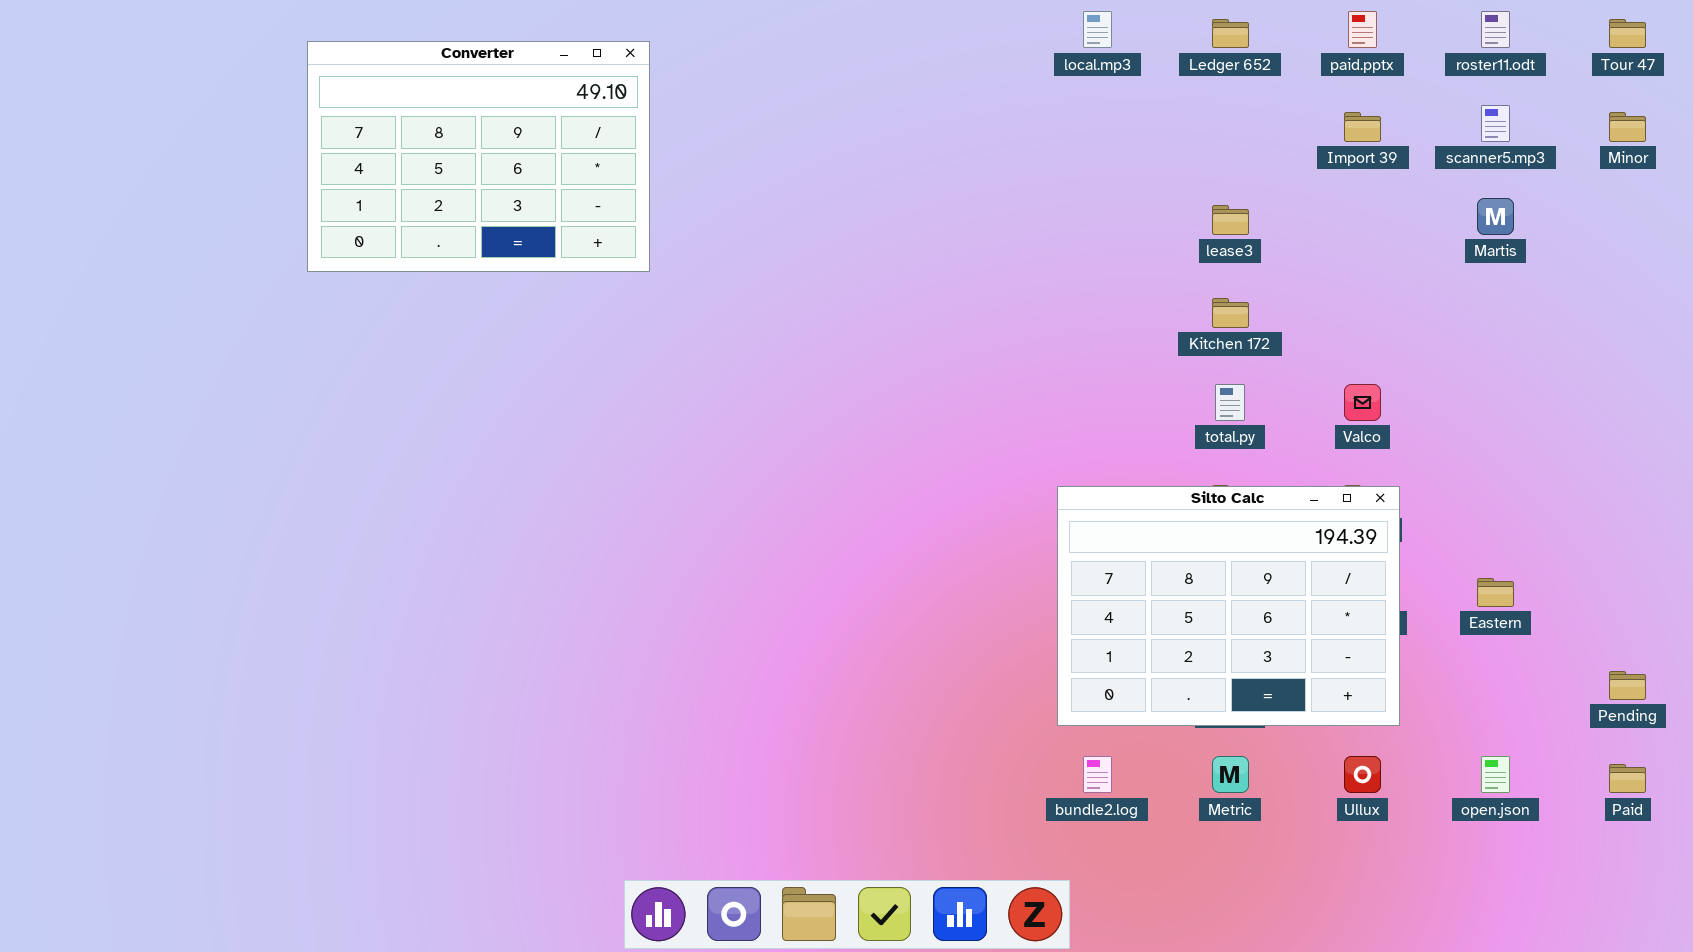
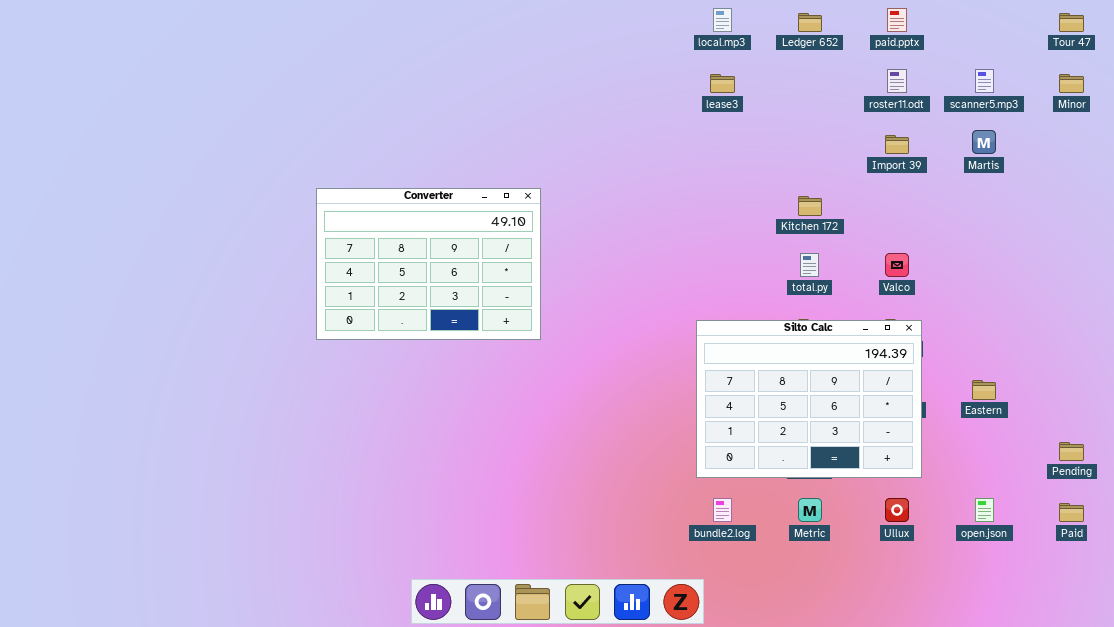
roster11.odt: [1481,11,1510,48] -> [887,69,907,93], moved
Converter: [307,41,650,272] -> [316,188,541,340], moved
Import 39: [1344,112,1381,142] -> [885,135,909,154], moved
lease3: [1212,205,1249,235] -> [710,74,735,93], moved

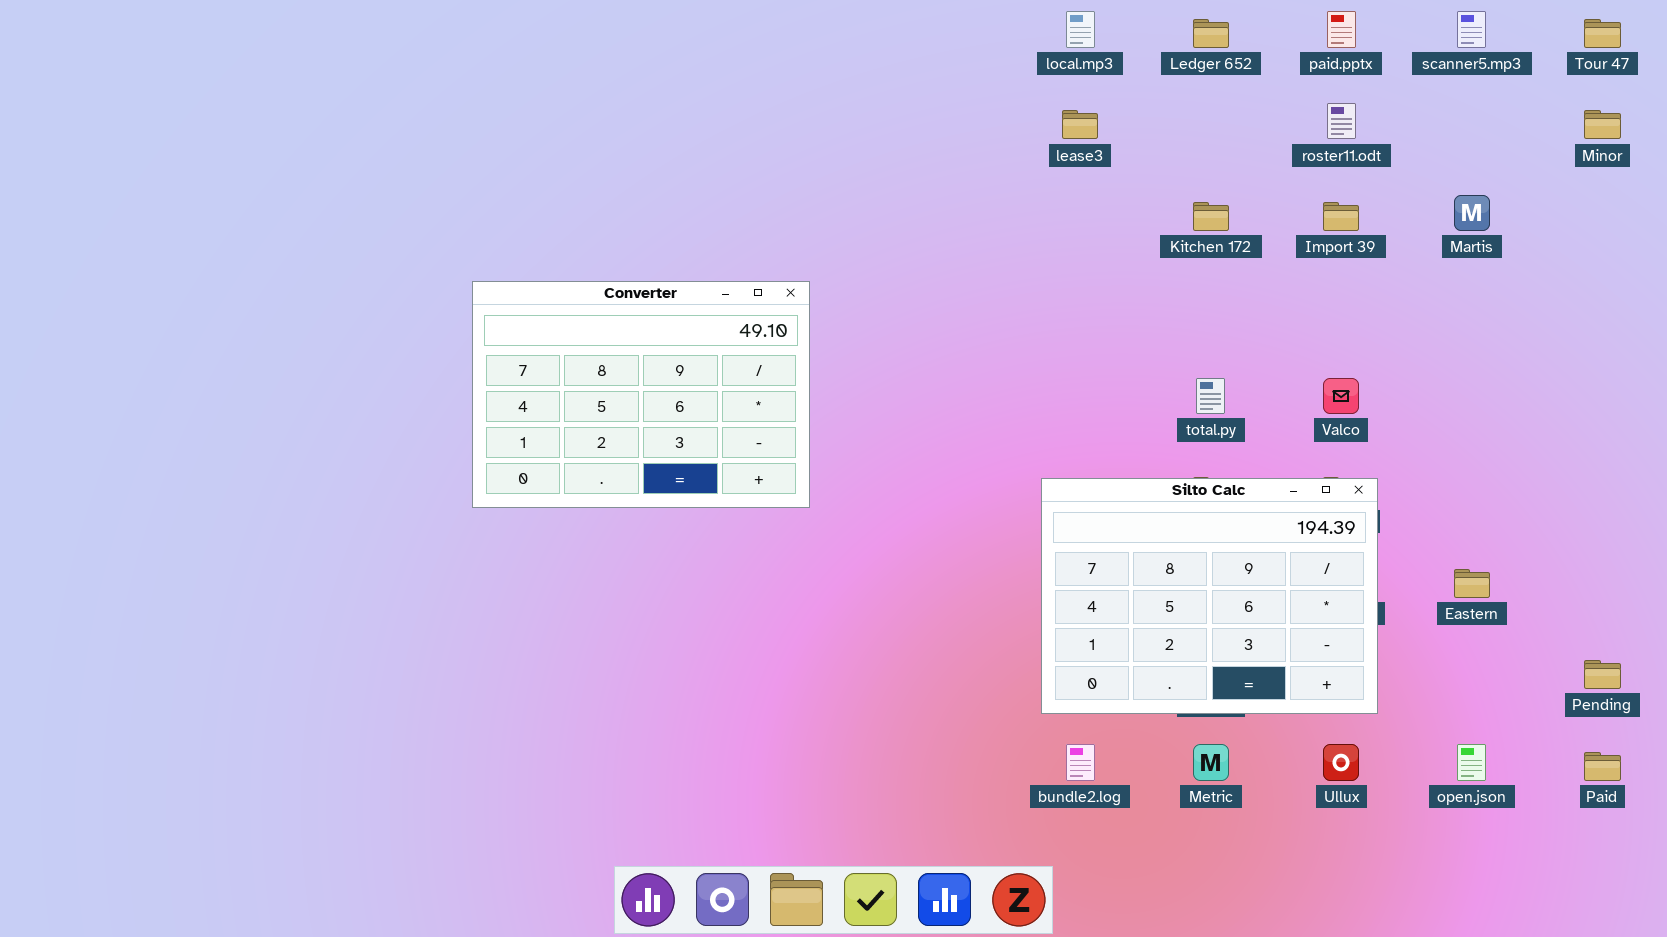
scanner5.mp3: [975,69,994,93] -> [1457,11,1486,48], moved
Kitchen 172: [798,196,822,216] -> [1193,202,1229,231], moved

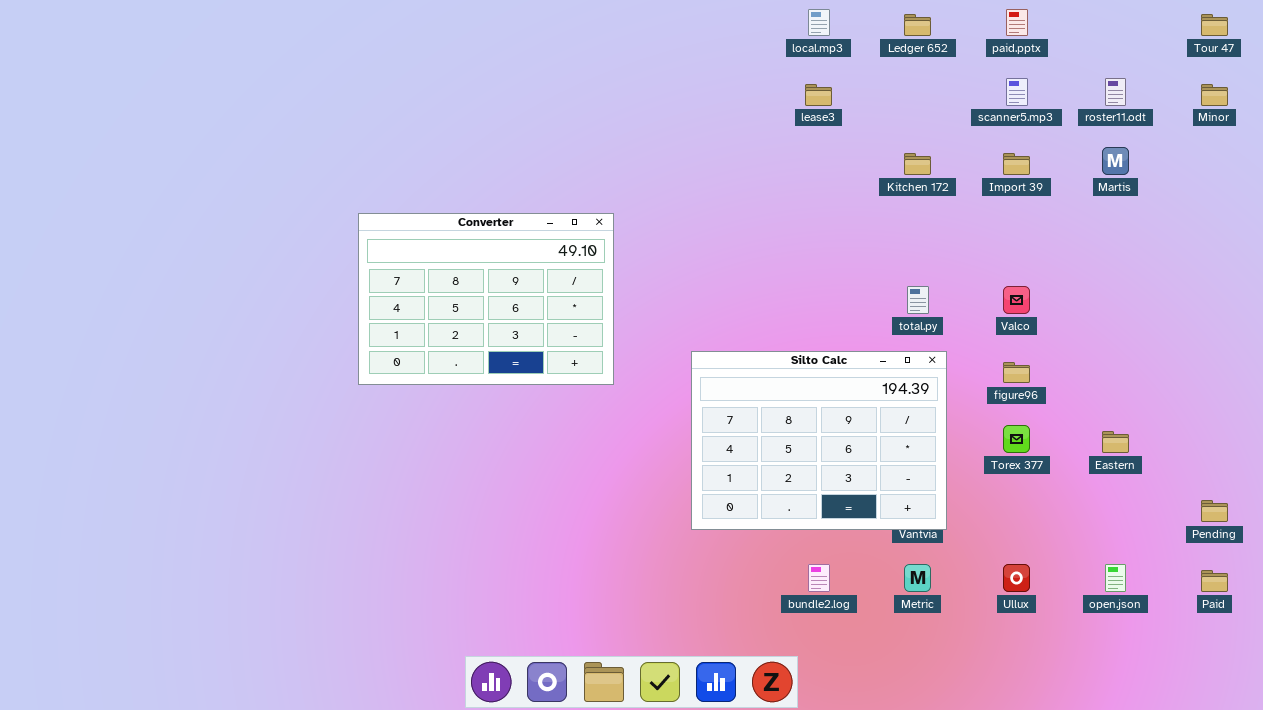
scanner5.mp3: [1457,11,1486,48] -> [1006,78,1028,106], moved
roster11.odt: [1327,103,1356,139] -> [1105,78,1126,106], moved
Silto Calc: [1041,478,1378,714] -> [691,351,947,530], moved

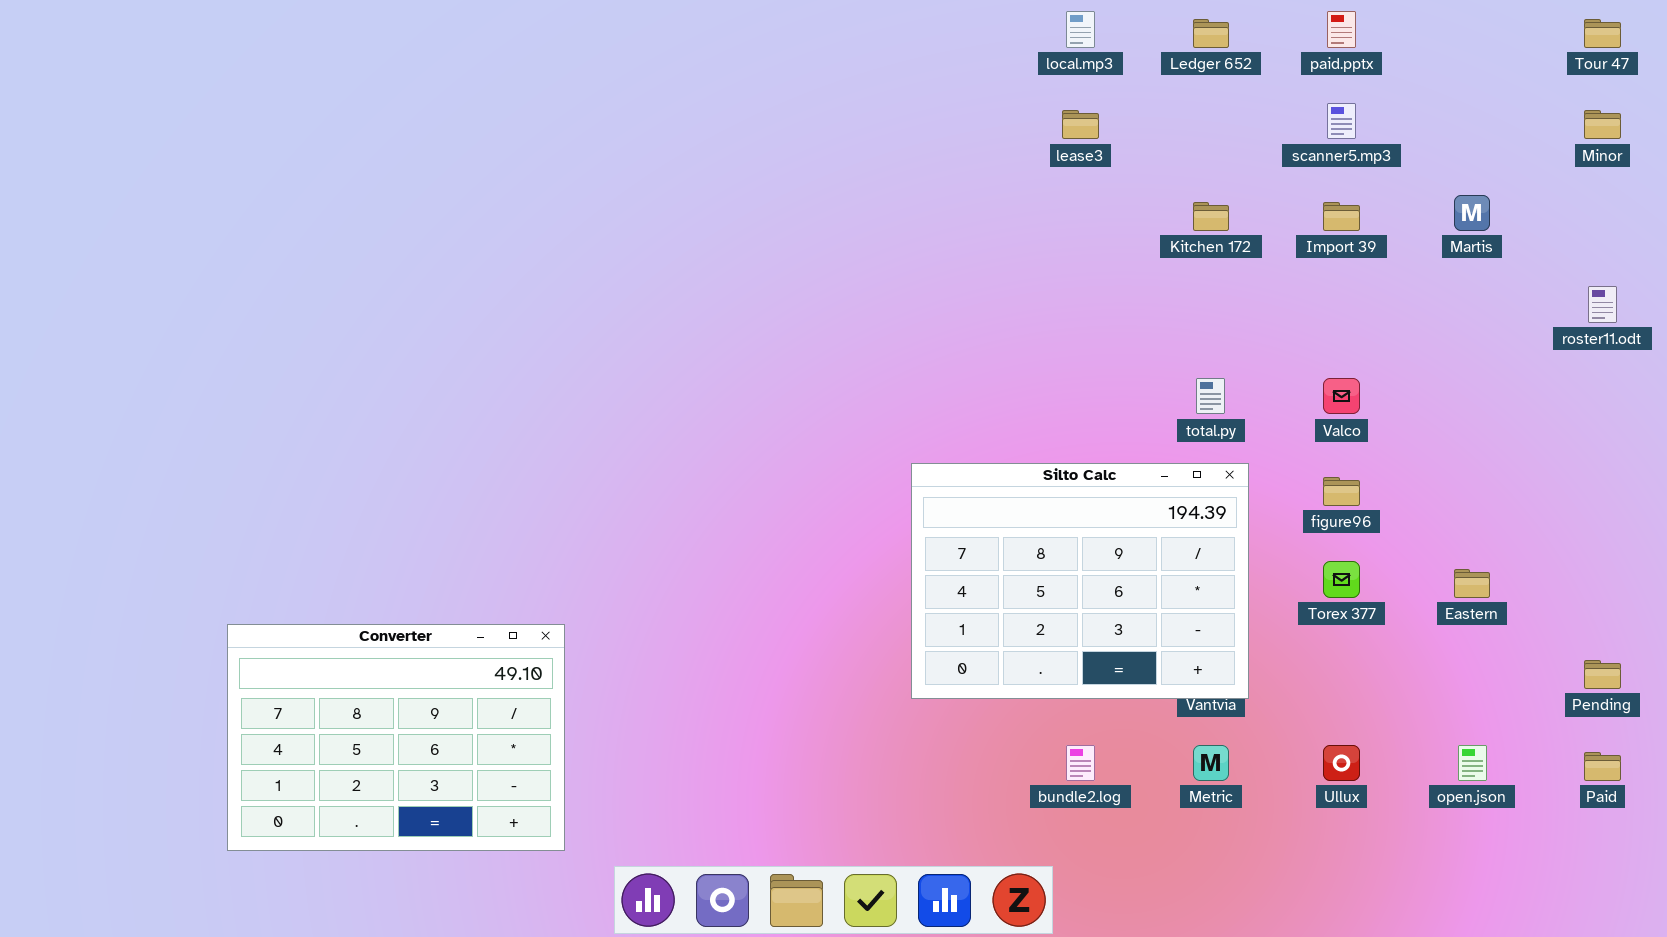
roster11.odt: [1105,78,1126,106] -> [1588,286,1617,323], moved
Converter: [358,213,614,385] -> [227,624,565,851], moved

